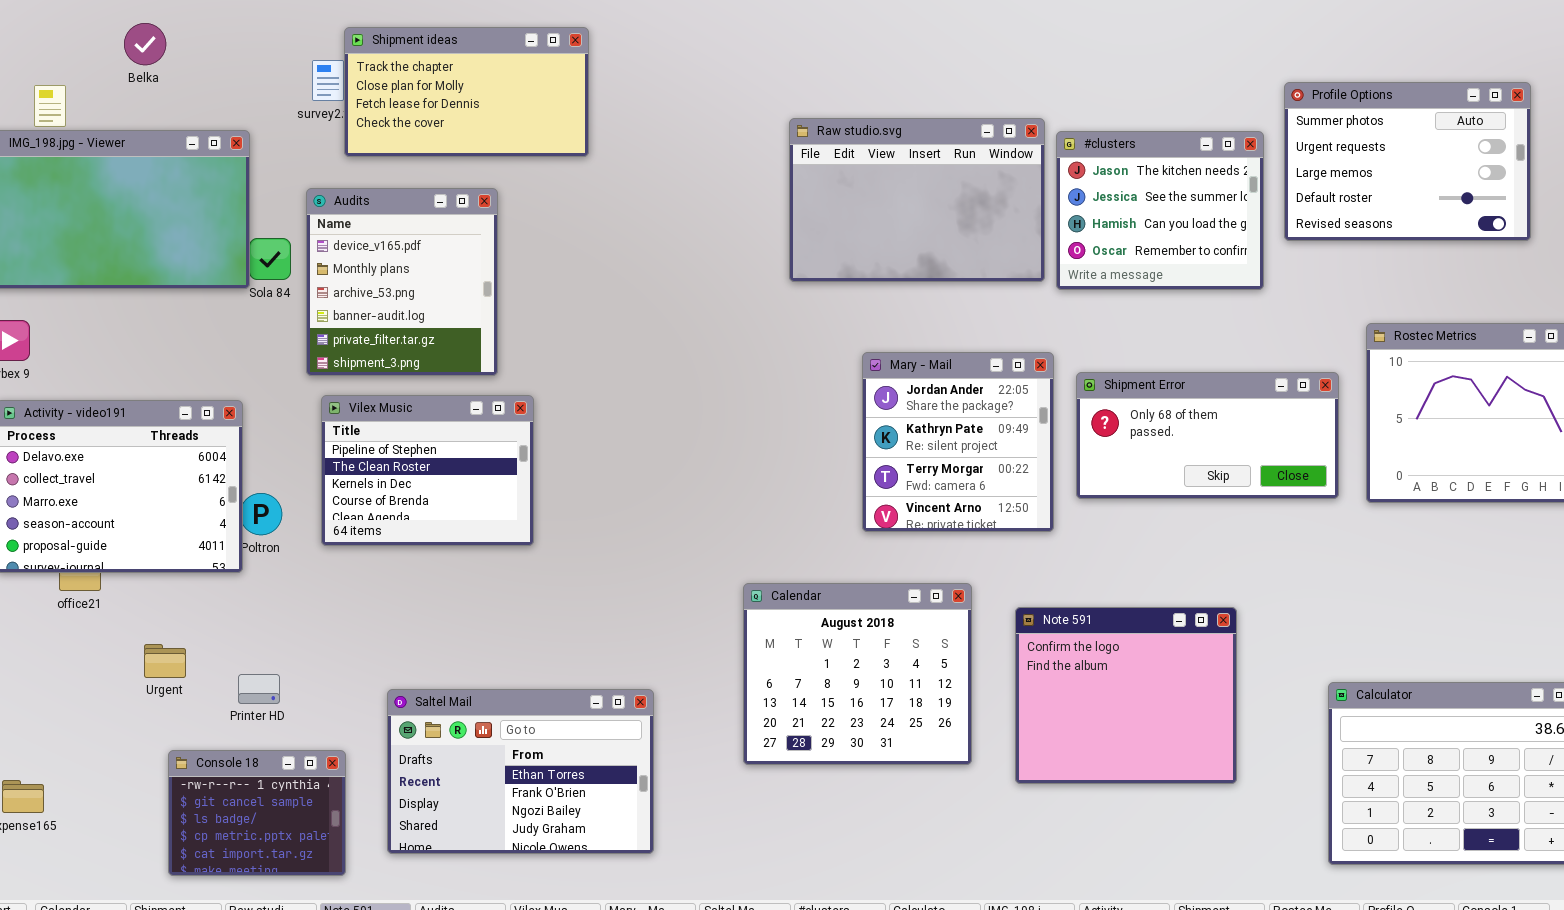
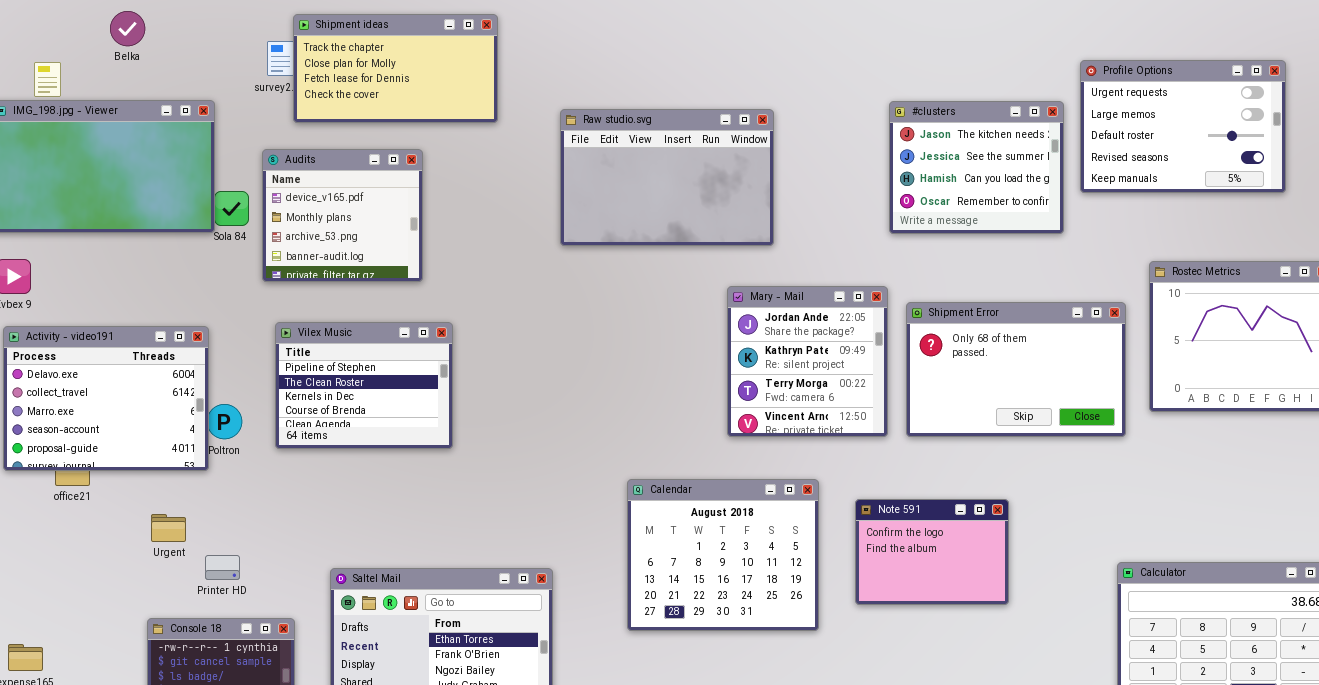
Profile Options: [1284,82,1531,241] -> [1080,60,1286,193], scrolled down 1 row
Raw studio.svg: [789,118,1045,282] -> [560,109,774,246], moved
Audits: [306,188,498,376] -> [262,149,423,282], resized
Shipment Error: [1076,372,1339,499] -> [906,302,1126,437], resized
Note 591: [1015,607,1237,784] -> [855,499,1009,605], resized
Urgent: [144,644,186,678] -> [151,514,186,542], moved

